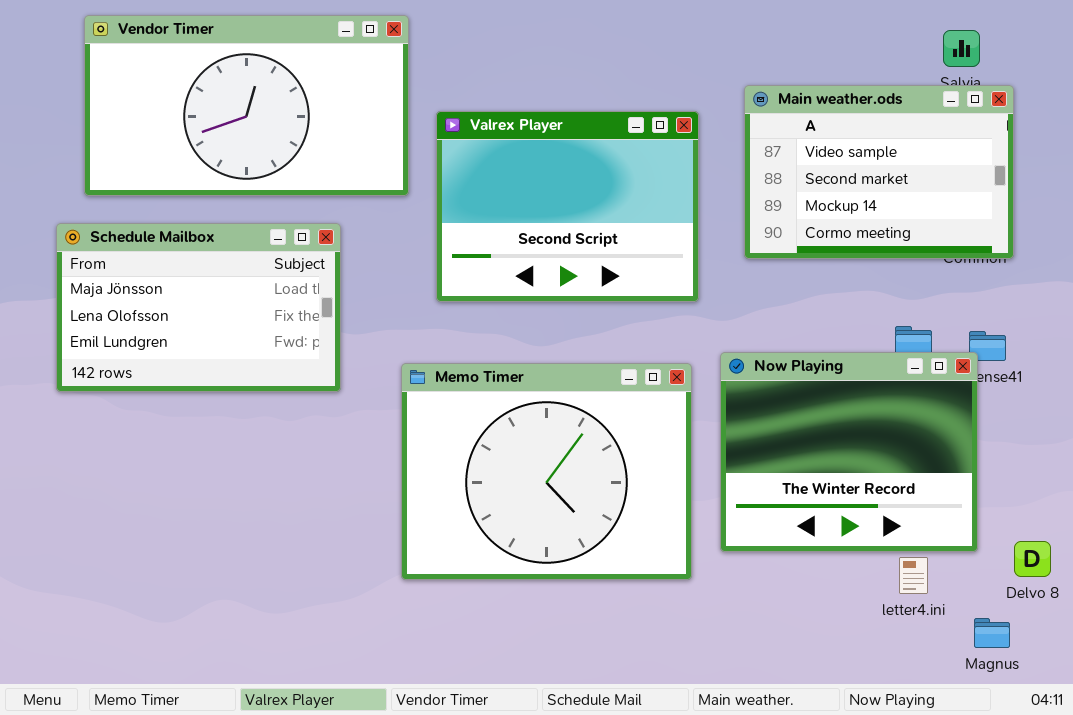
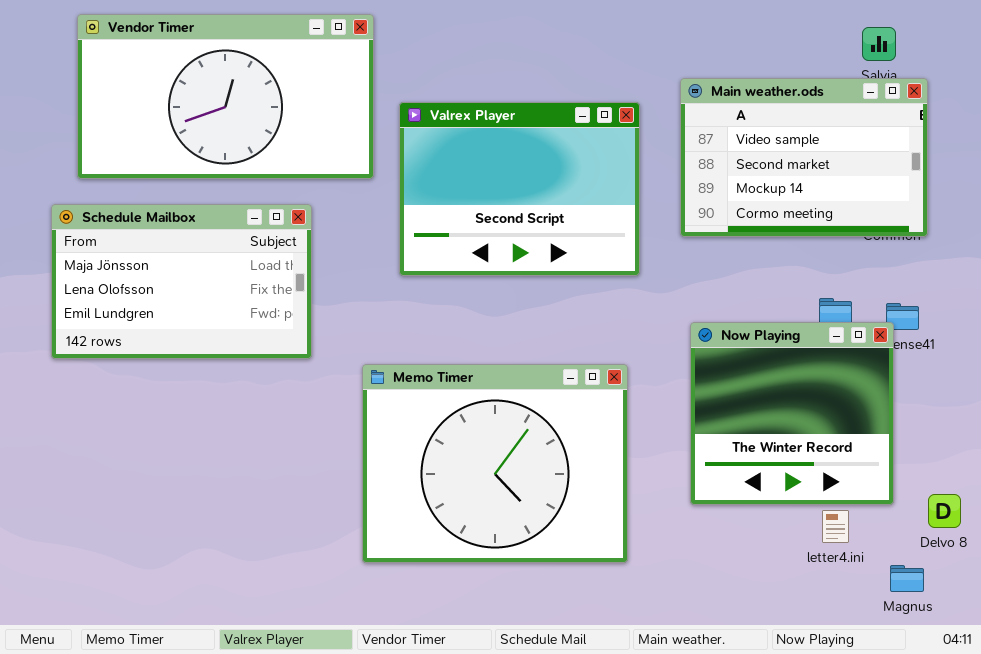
Now Playing: [720,352,978,552] -> [690,322,894,505], resized
Memo Timer: [401,363,692,580] -> [362,364,628,563], moved

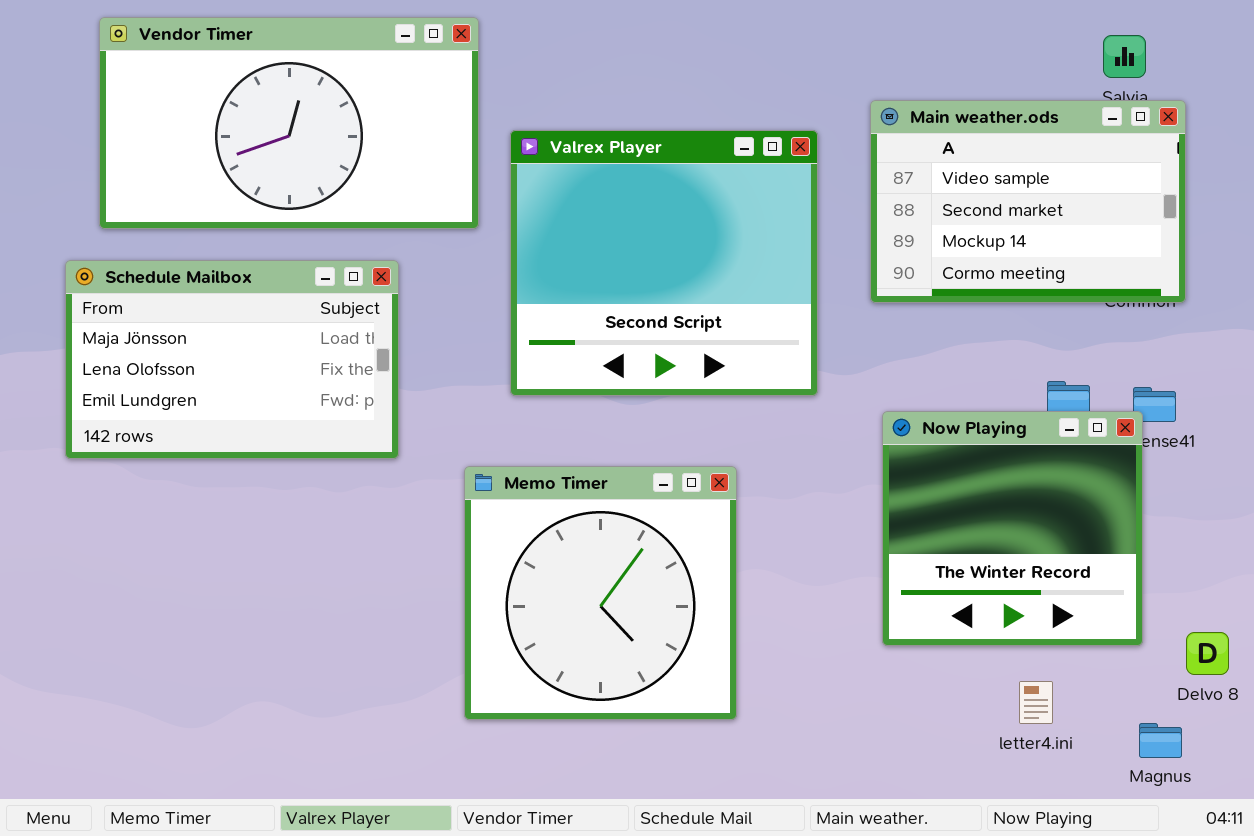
Valrex Player: [399,102,640,276] -> [510,130,818,396], resized
Memo Timer: [362,364,628,563] -> [464,466,737,720], resized
letter4.ini: [822,510,849,543] -> [1019,681,1053,724], moved

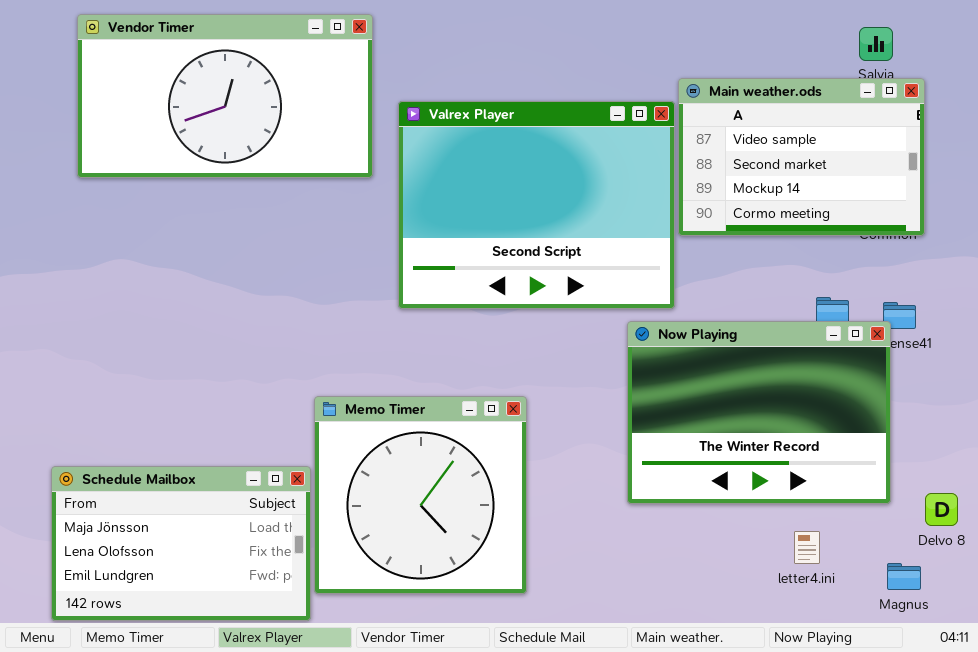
Valrex Player: [510,130,818,396] -> [398,101,675,309], resized
Schedule Mailbox: [65,260,399,459] -> [51,466,311,621], moved
Now Playing: [882,411,1143,646] -> [627,321,891,504], resized
Memo Timer: [464,466,737,720] -> [314,396,527,594], moved

